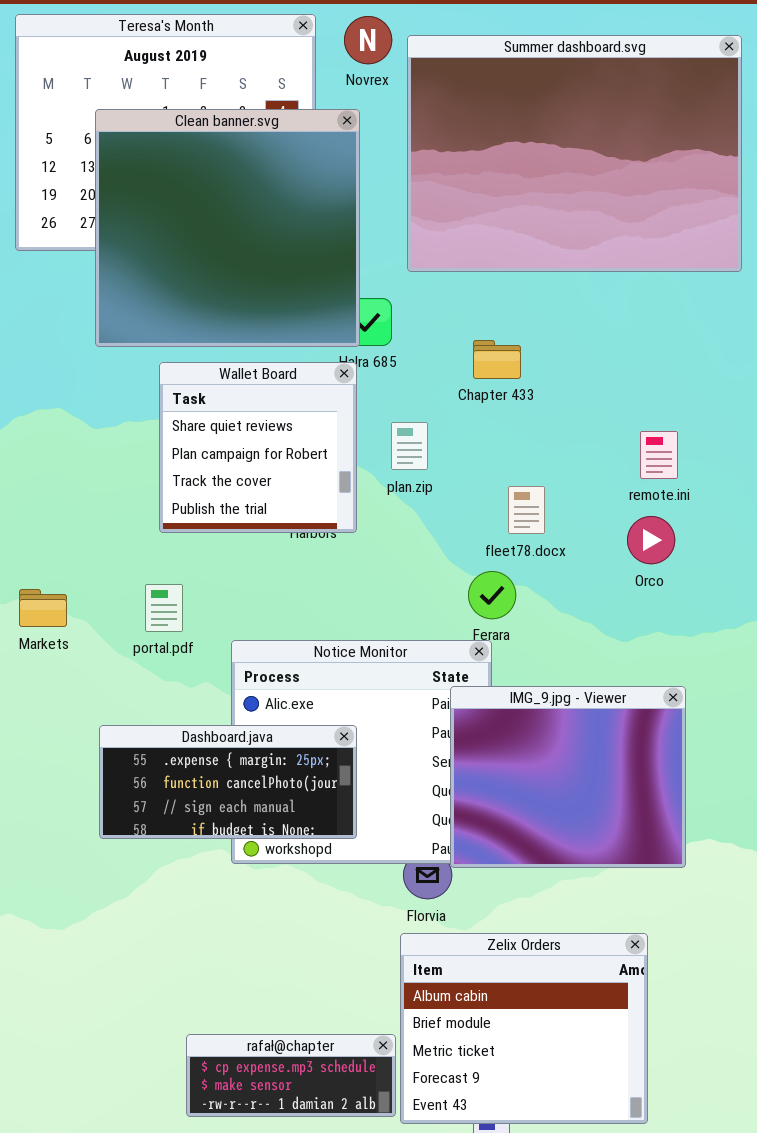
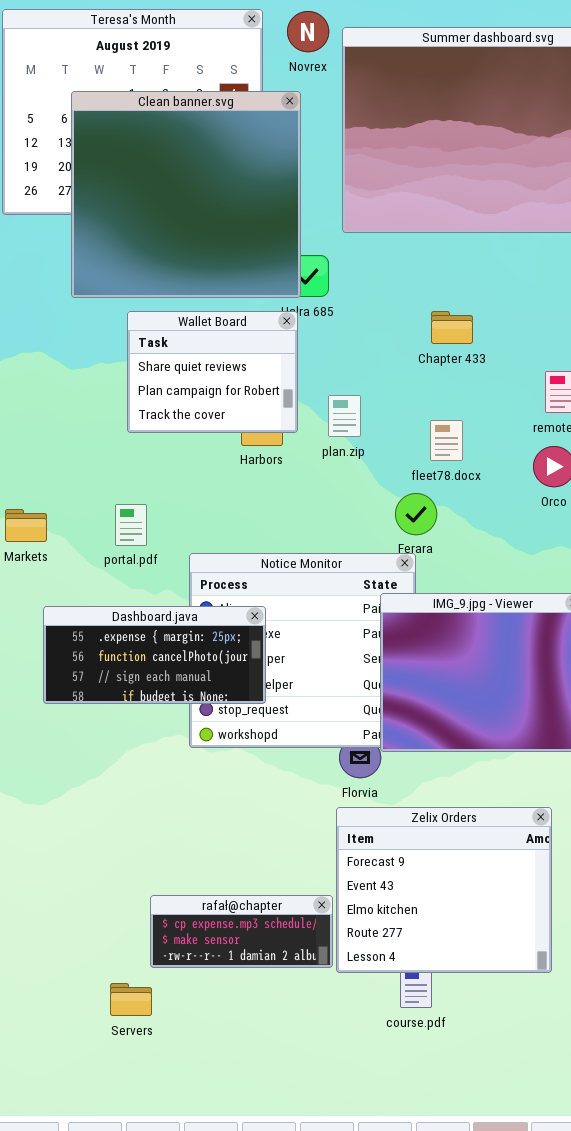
Chapter 433: [473,340,521,379] -> [431,311,473,344], moved
Wallet Board: [159,362,357,533] -> [127,311,298,433], resized
plan.zip: [391,422,428,470] -> [328,395,361,437], moved
Dashboard.java: [99,725,357,839] -> [43,606,266,704], moved
Zelix Orders: [400,933,648,1124] -> [336,807,552,973], scrolled down 3 rows

